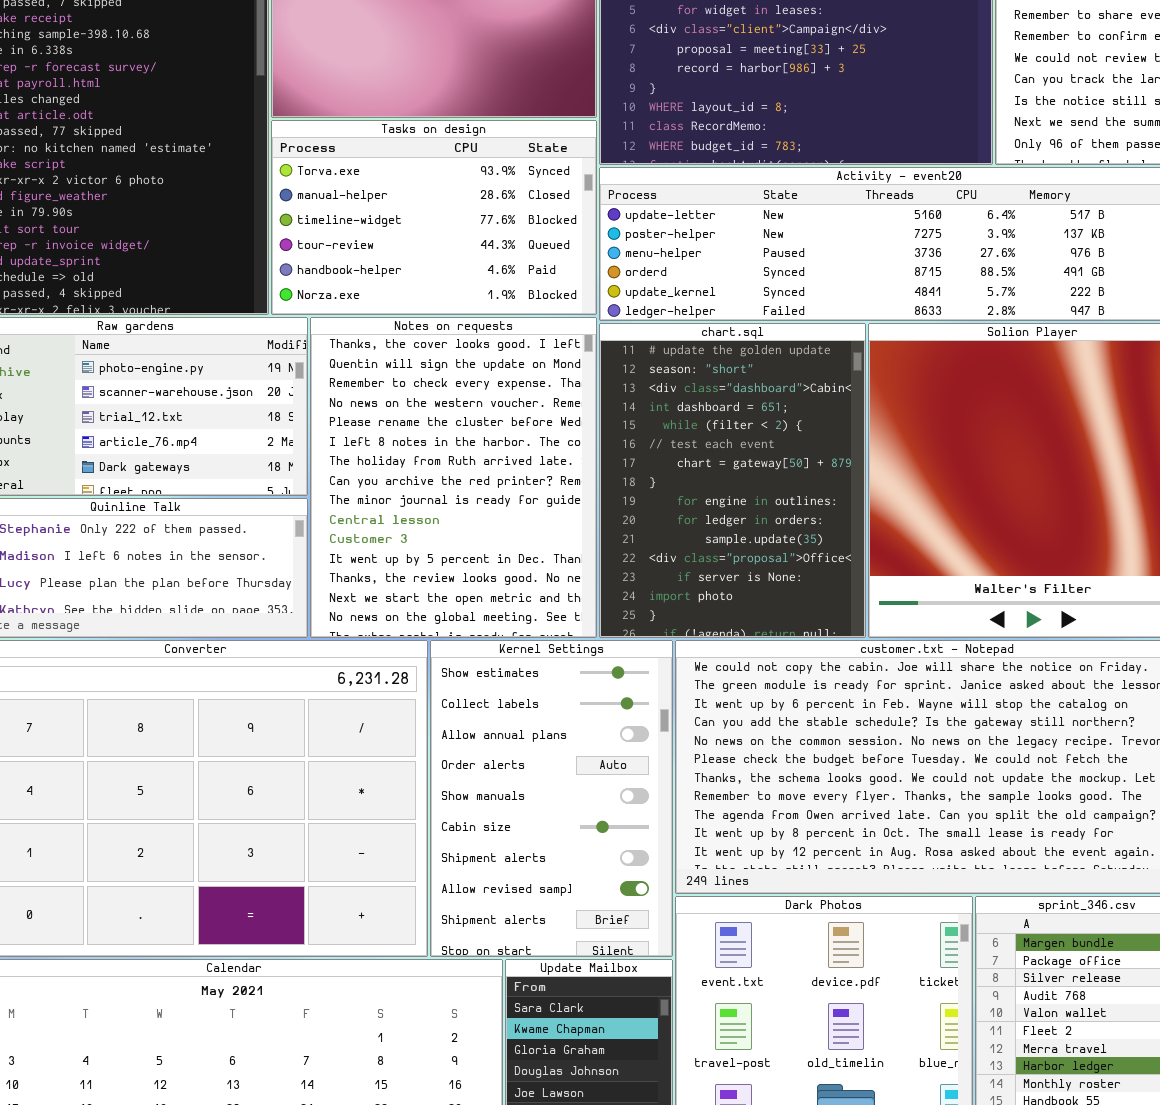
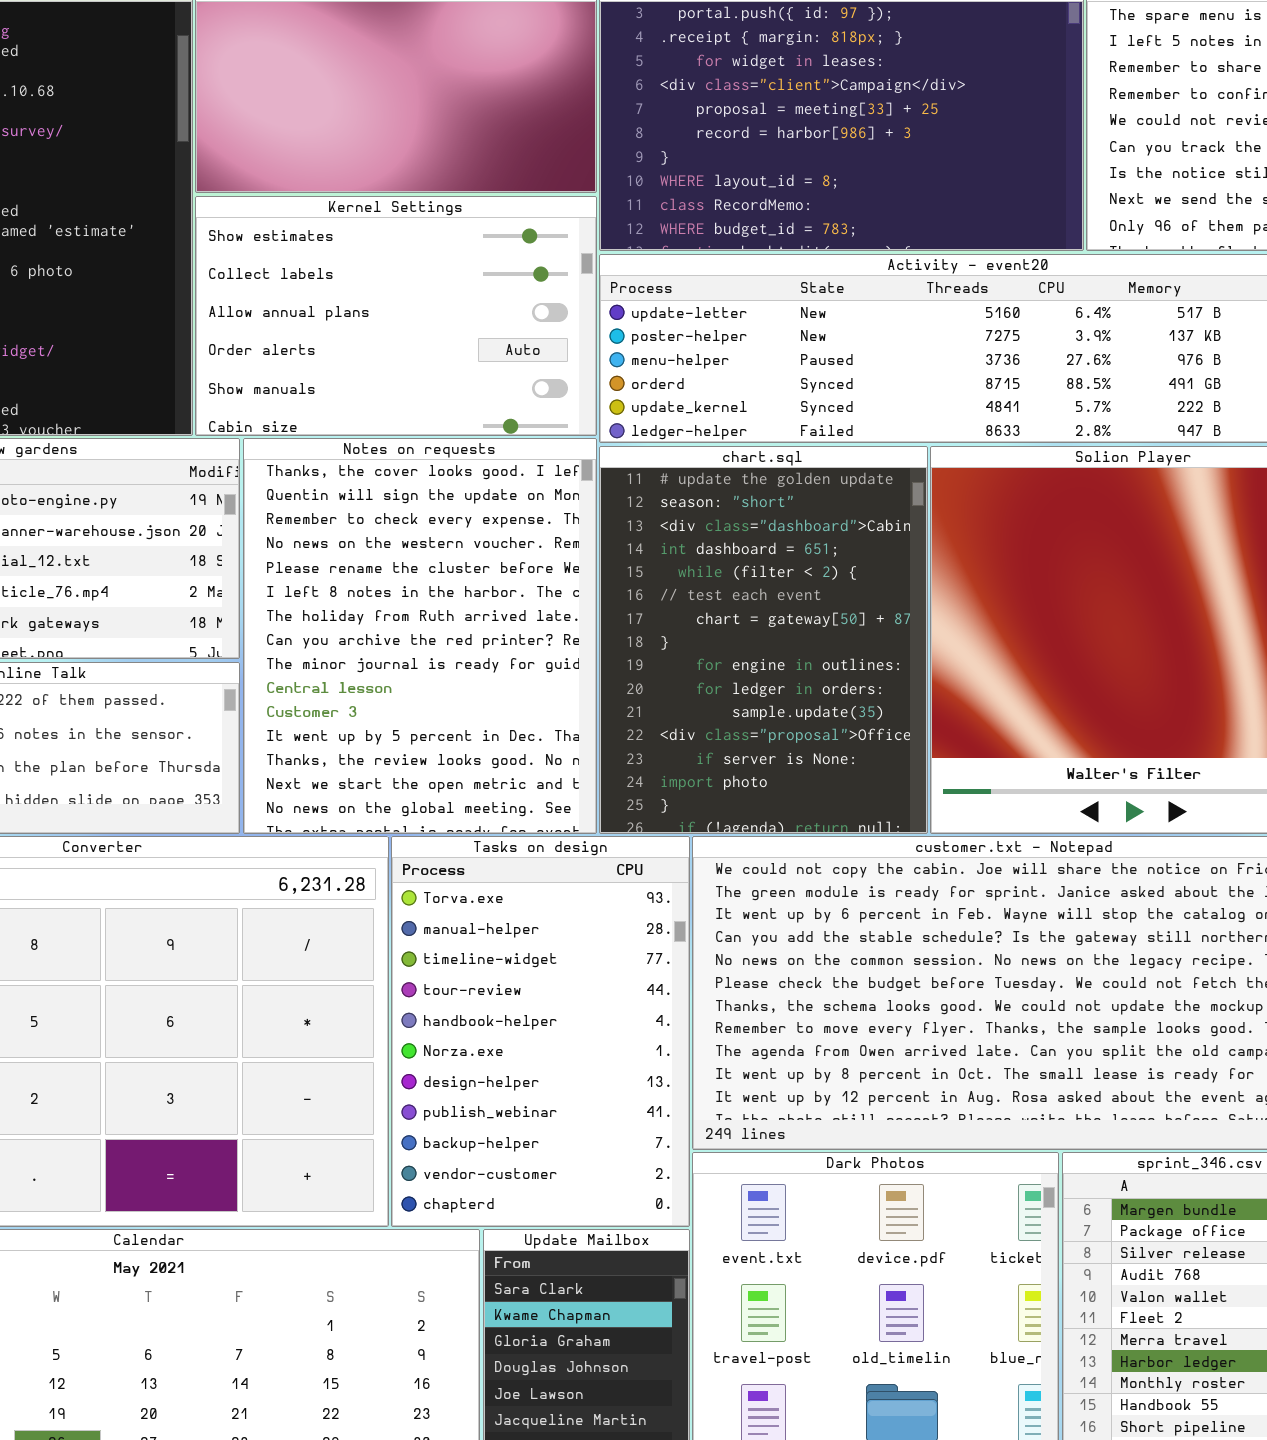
Tasks on design: [271,120,597,315] -> [391,836,690,1227], moved, resized
Kernel Settings: [430,640,673,957] -> [195,196,597,436], moved, resized

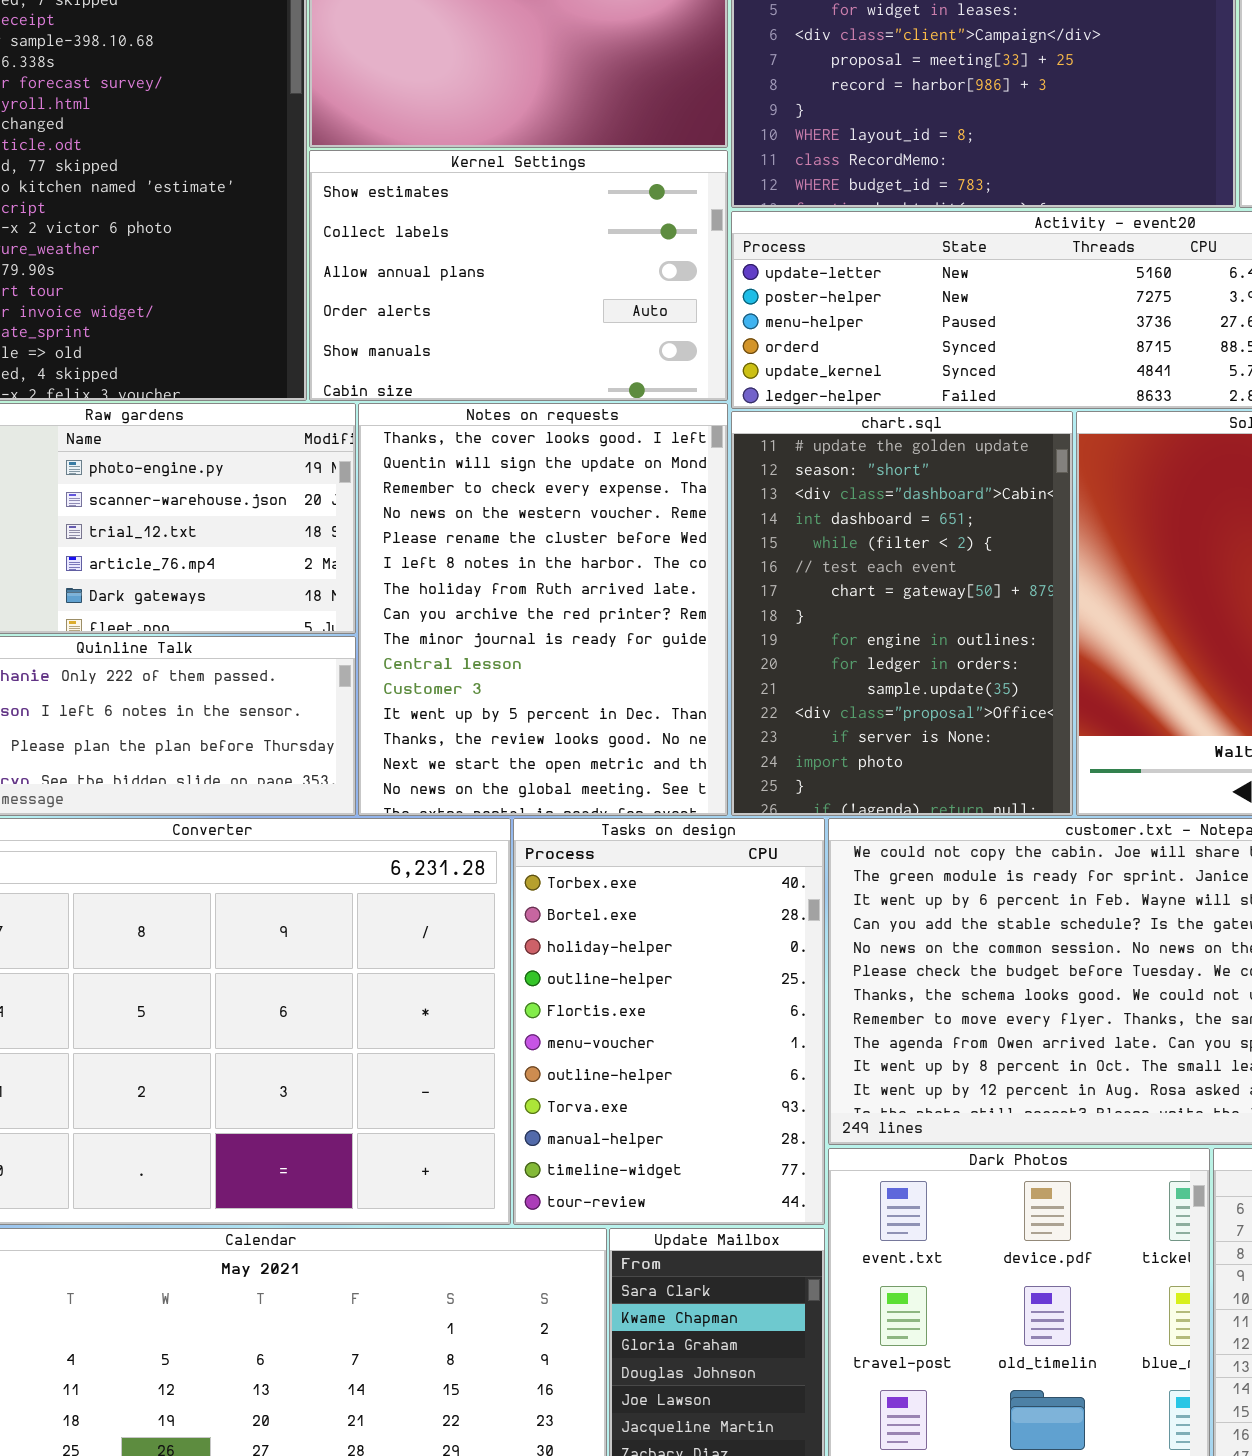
Tasks on design: [391,836,690,1227] -> [513,818,825,1225], scrolled up 7 rows

